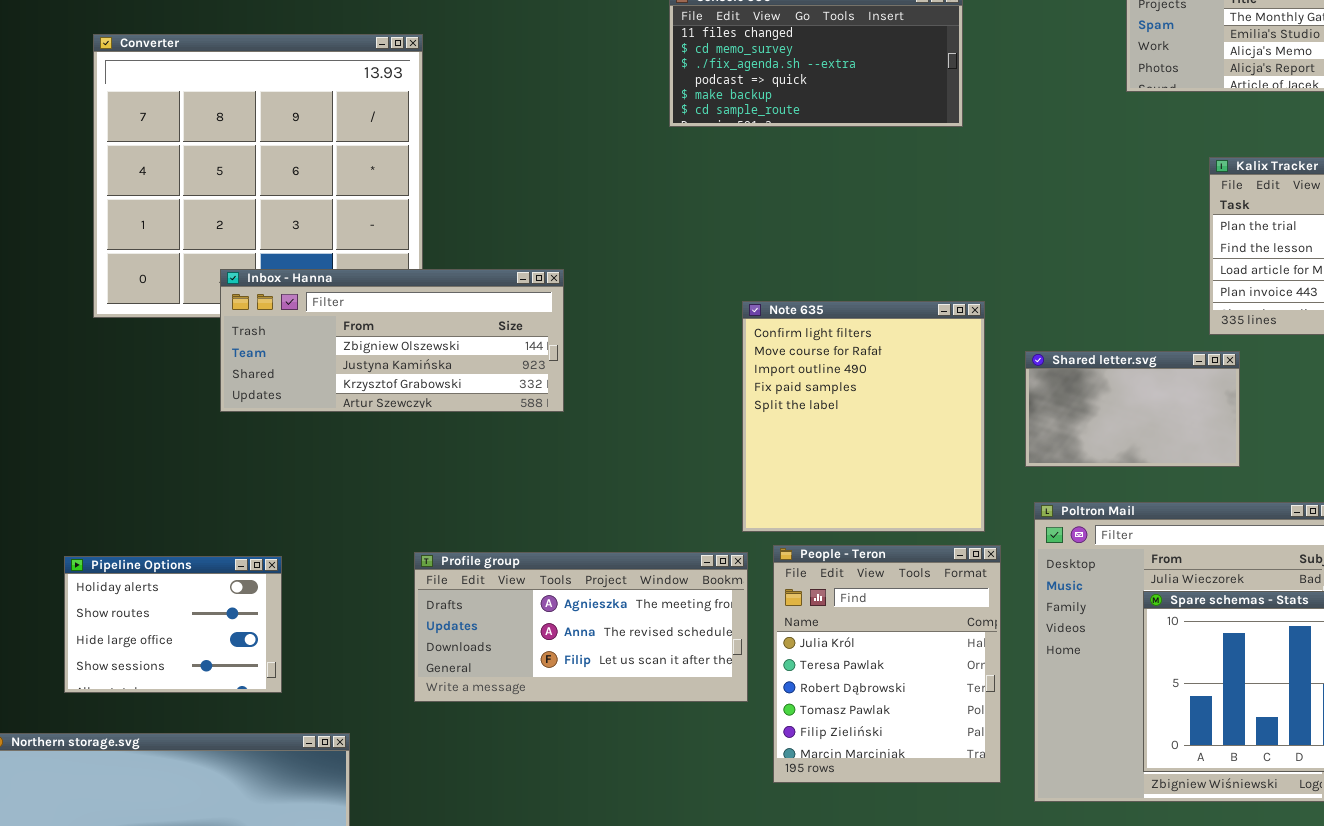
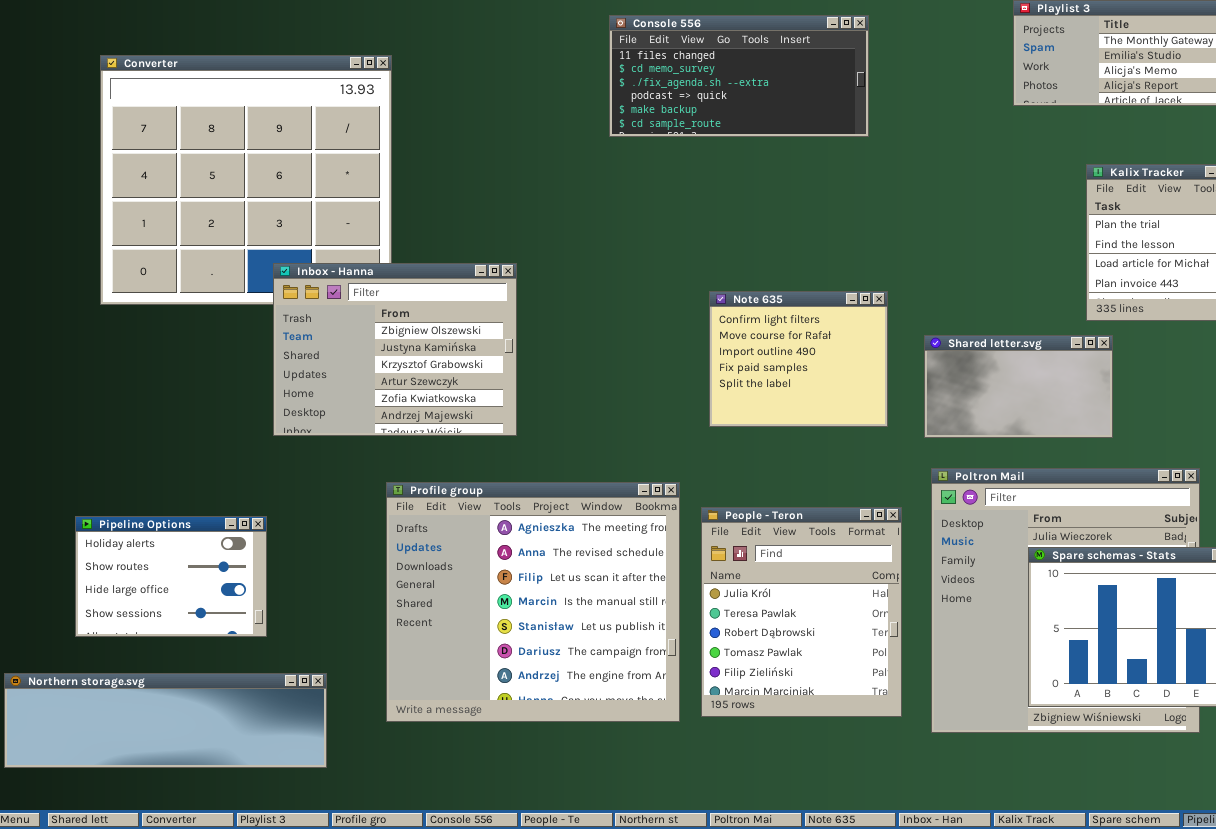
Inbox - Hanna: [220,269,564,412] -> [273,263,517,436], resized
Note 635: [742,301,985,532] -> [709,291,888,427], resized
Profile group: [414,552,748,702] -> [386,482,680,722], moved, resized

